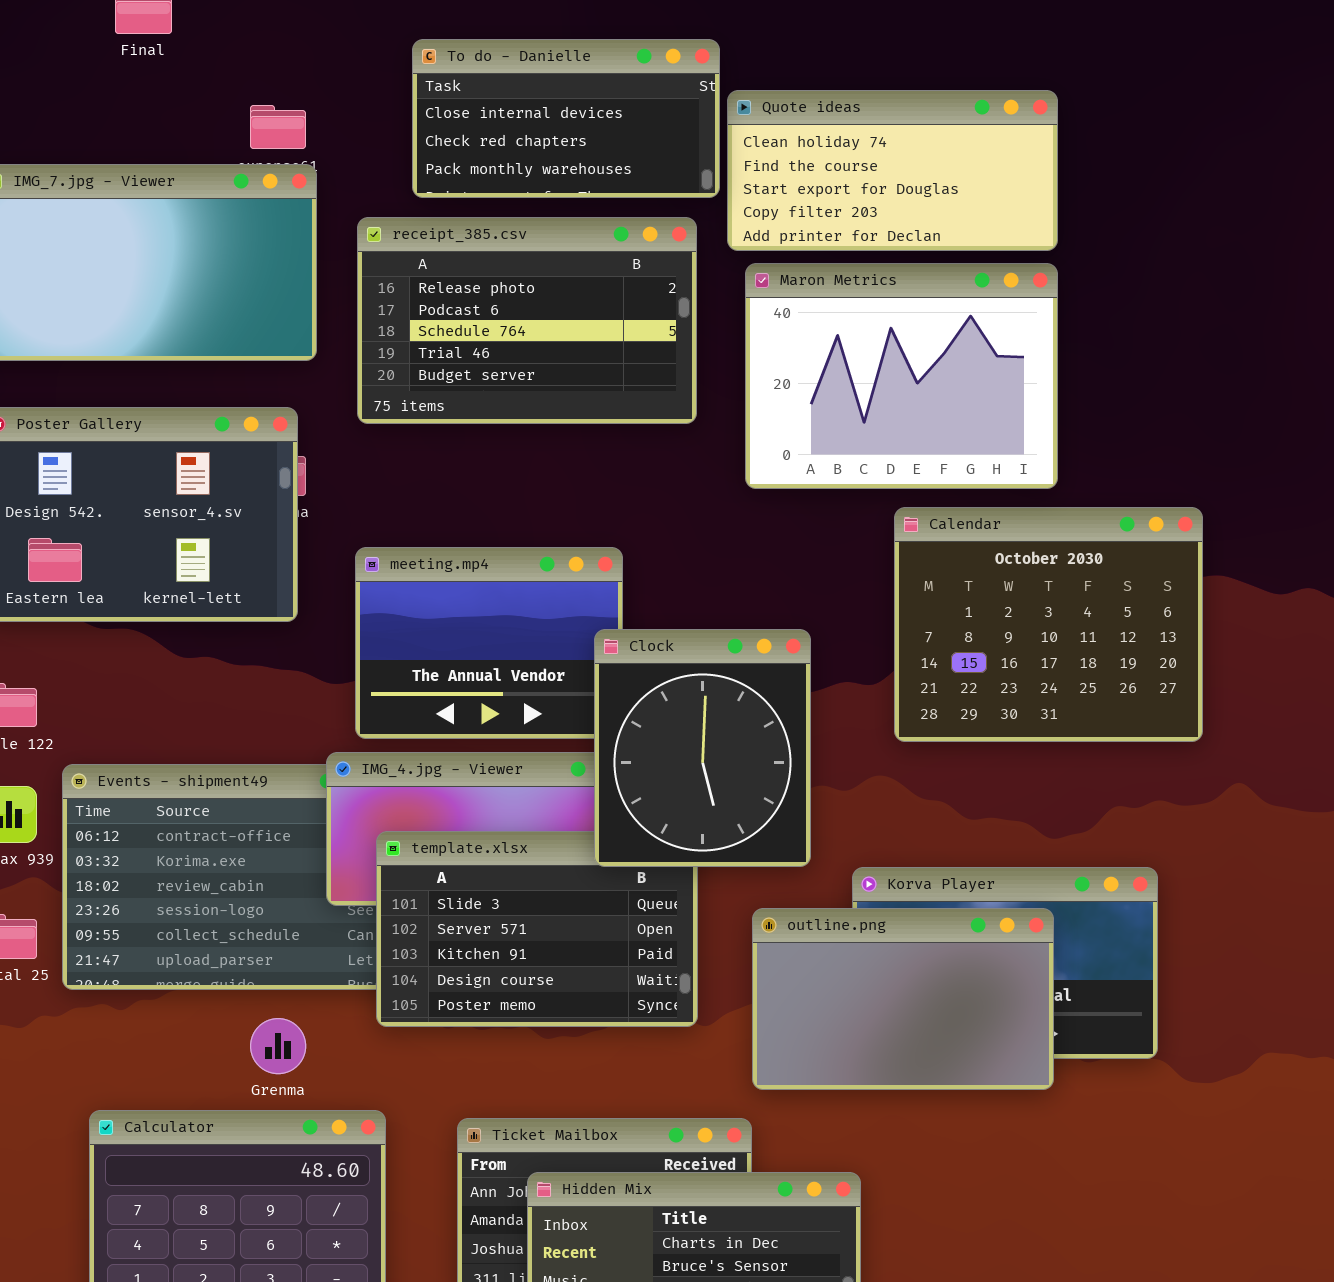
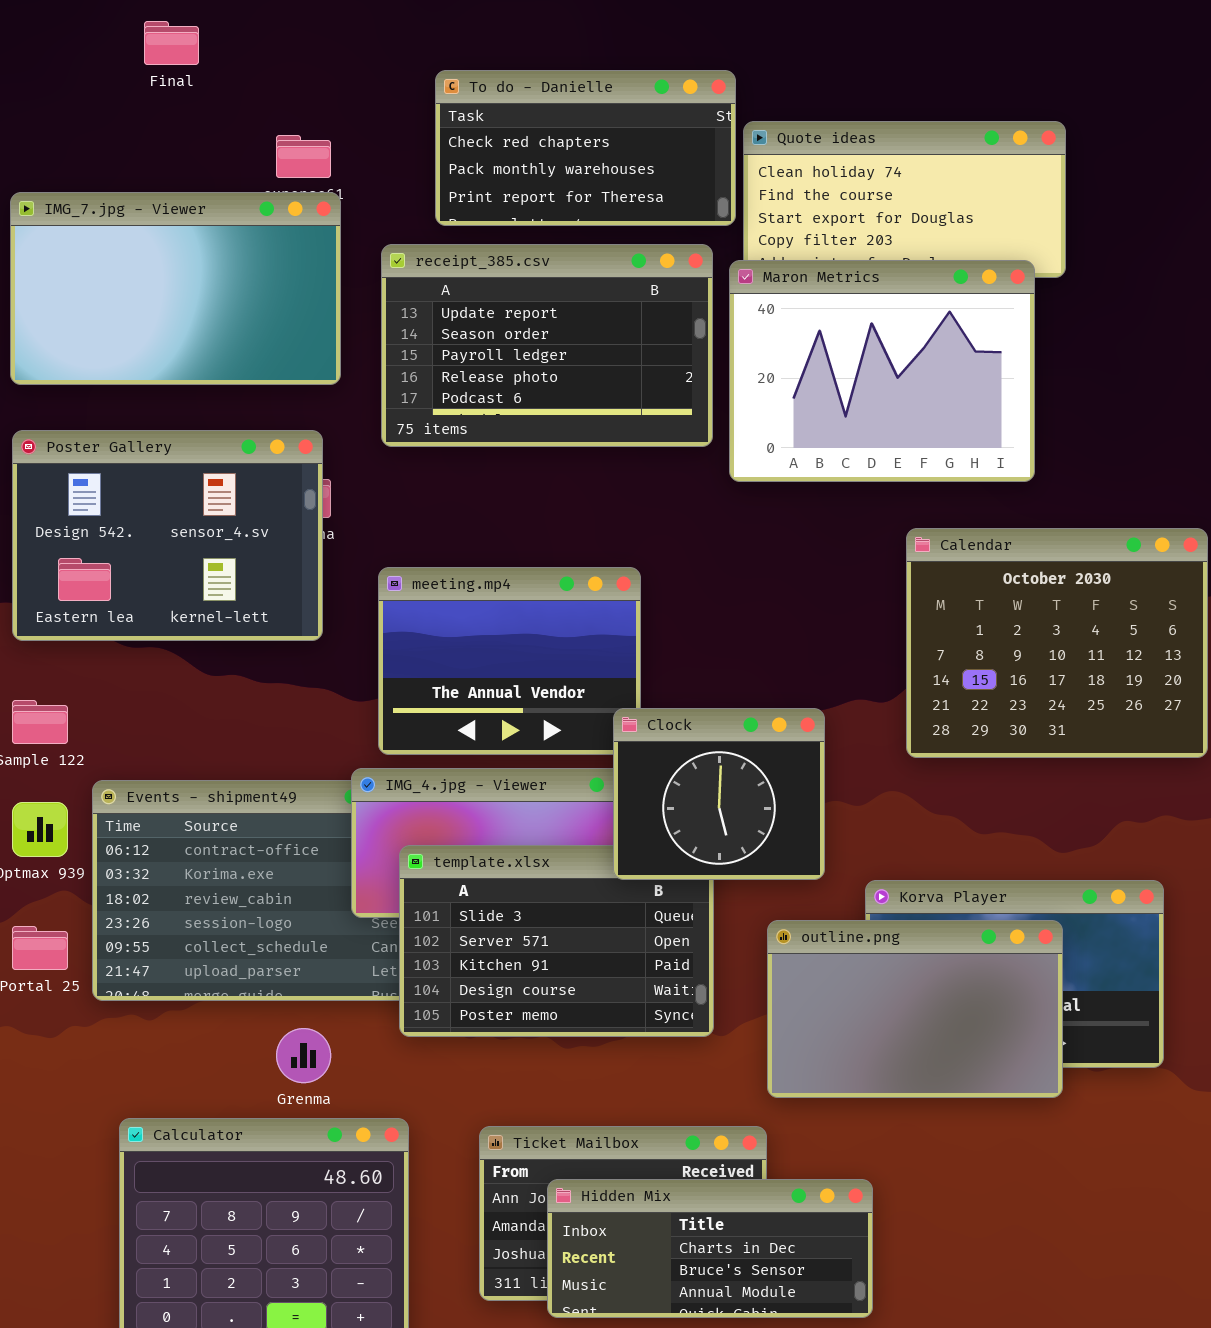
To do - Danielle: [412,39,720,198] -> [435,70,736,226], scrolled down 1 row
receipt_385.csv: [357,217,697,424] -> [381,244,713,447], scrolled up 3 rows
Maron Metrics: [745,263,1058,489] -> [729,260,1035,482], moved
Clock: [594,629,811,867] -> [613,708,825,880], resized

